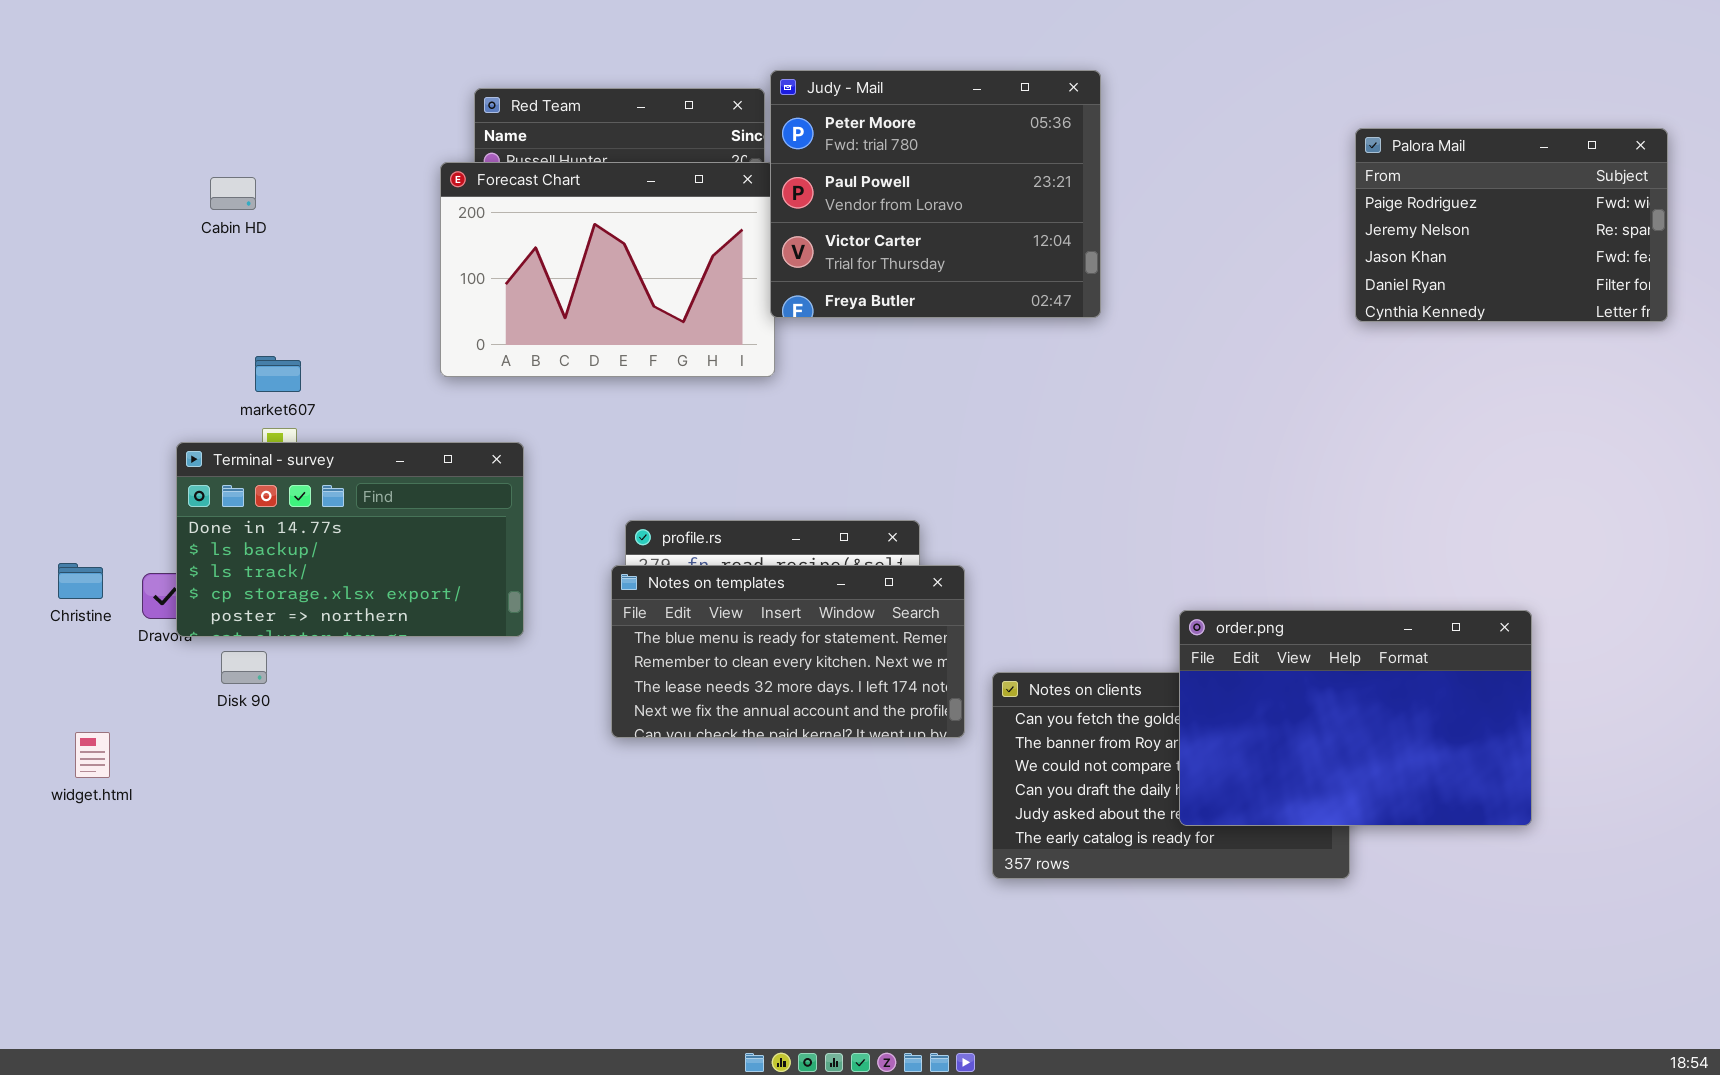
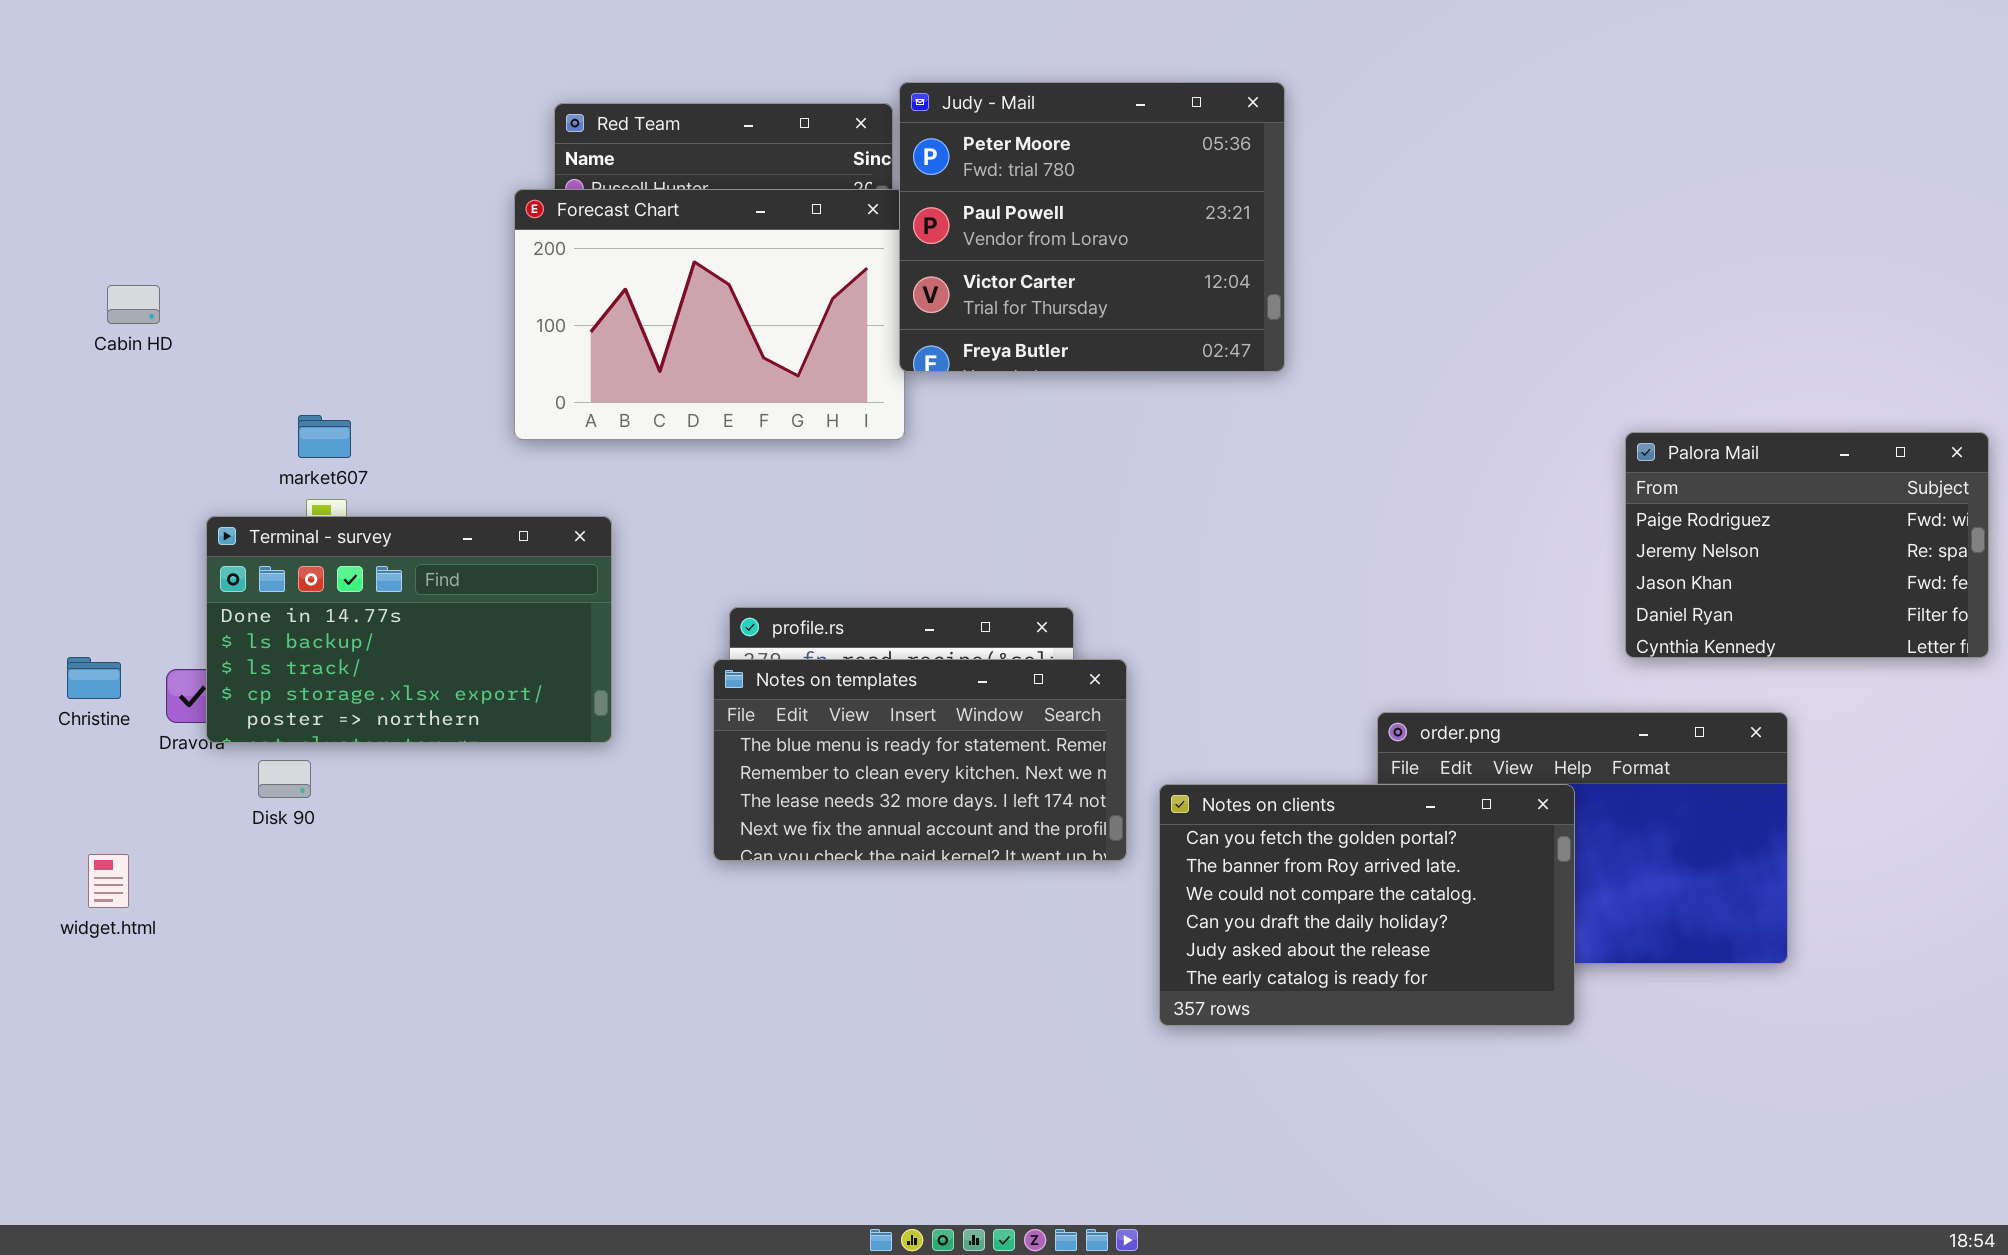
Palora Mail: [1355,128,1668,322] -> [1625,432,1989,658], moved
Cabin HD: [210,177,256,210] -> [107,285,160,324], moved
Notes on clients: [992,672,1350,879] -> [1159,784,1575,1026], raised

